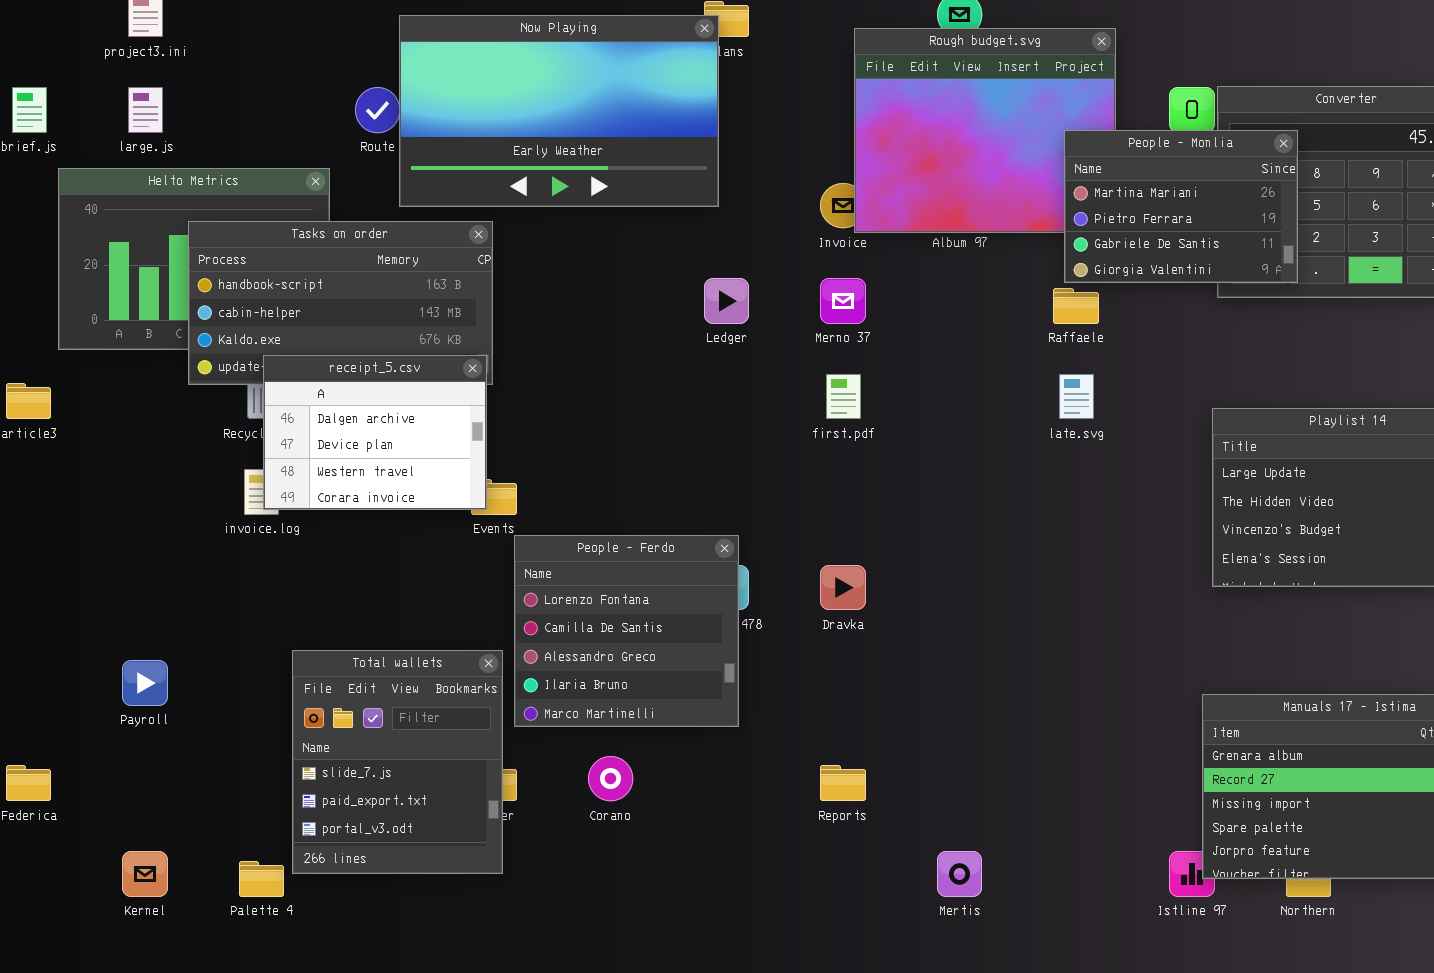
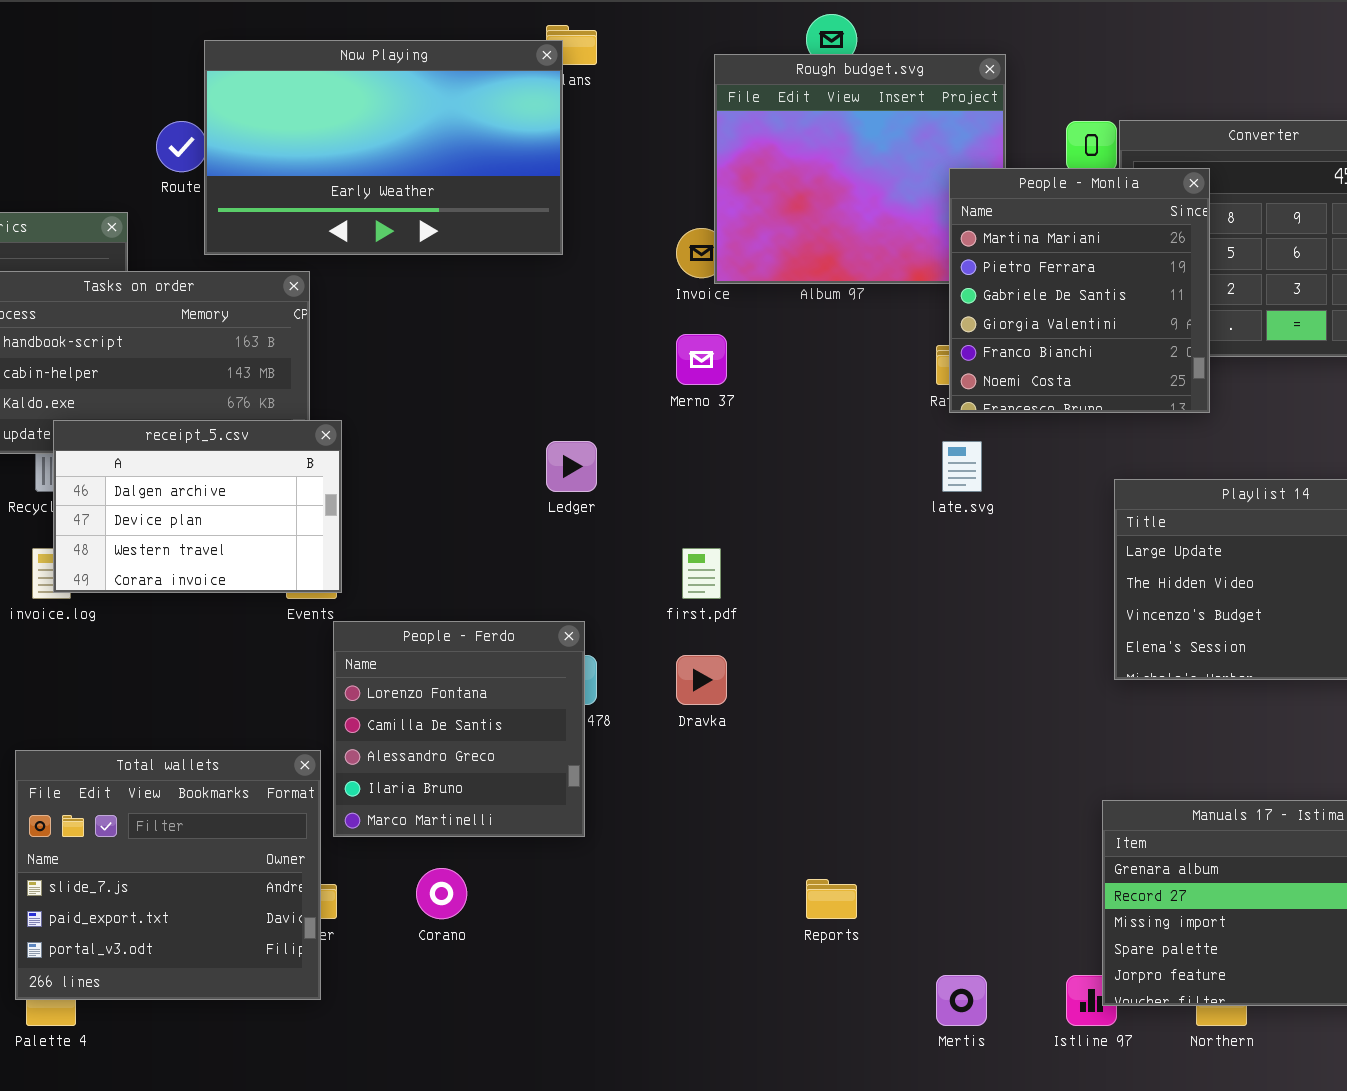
People - Monlia: [1064,130,1298,283] -> [949,168,1210,413], resized
Ledger: [704,278,749,324] -> [546,441,597,492], moved
receipt_5.csv: [263,355,487,510] -> [53,420,342,593], resized
first.pdf: [826,374,861,419] -> [682,548,721,599], moved
Total wallets: [292,650,503,874] -> [15,750,321,1000], resized
Reports: [820,765,866,801] -> [806,879,857,919], moved
Mertis: [937,851,982,897] -> [936,975,987,1026], moved

